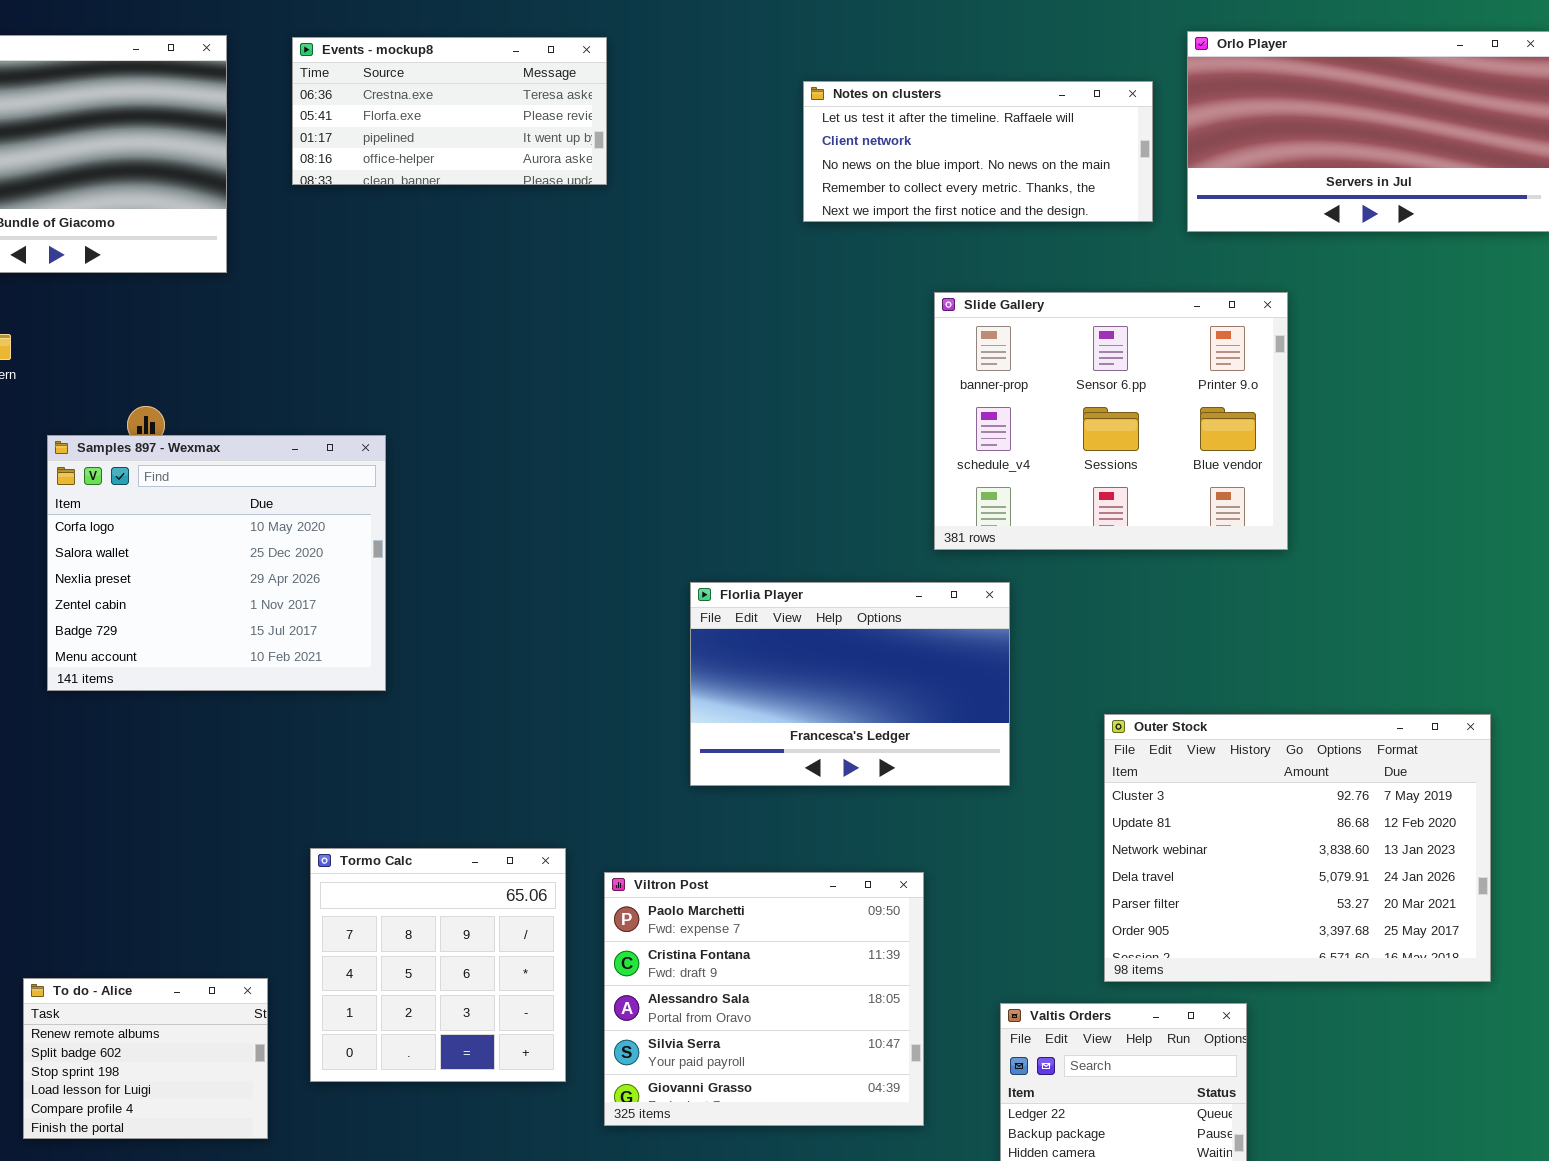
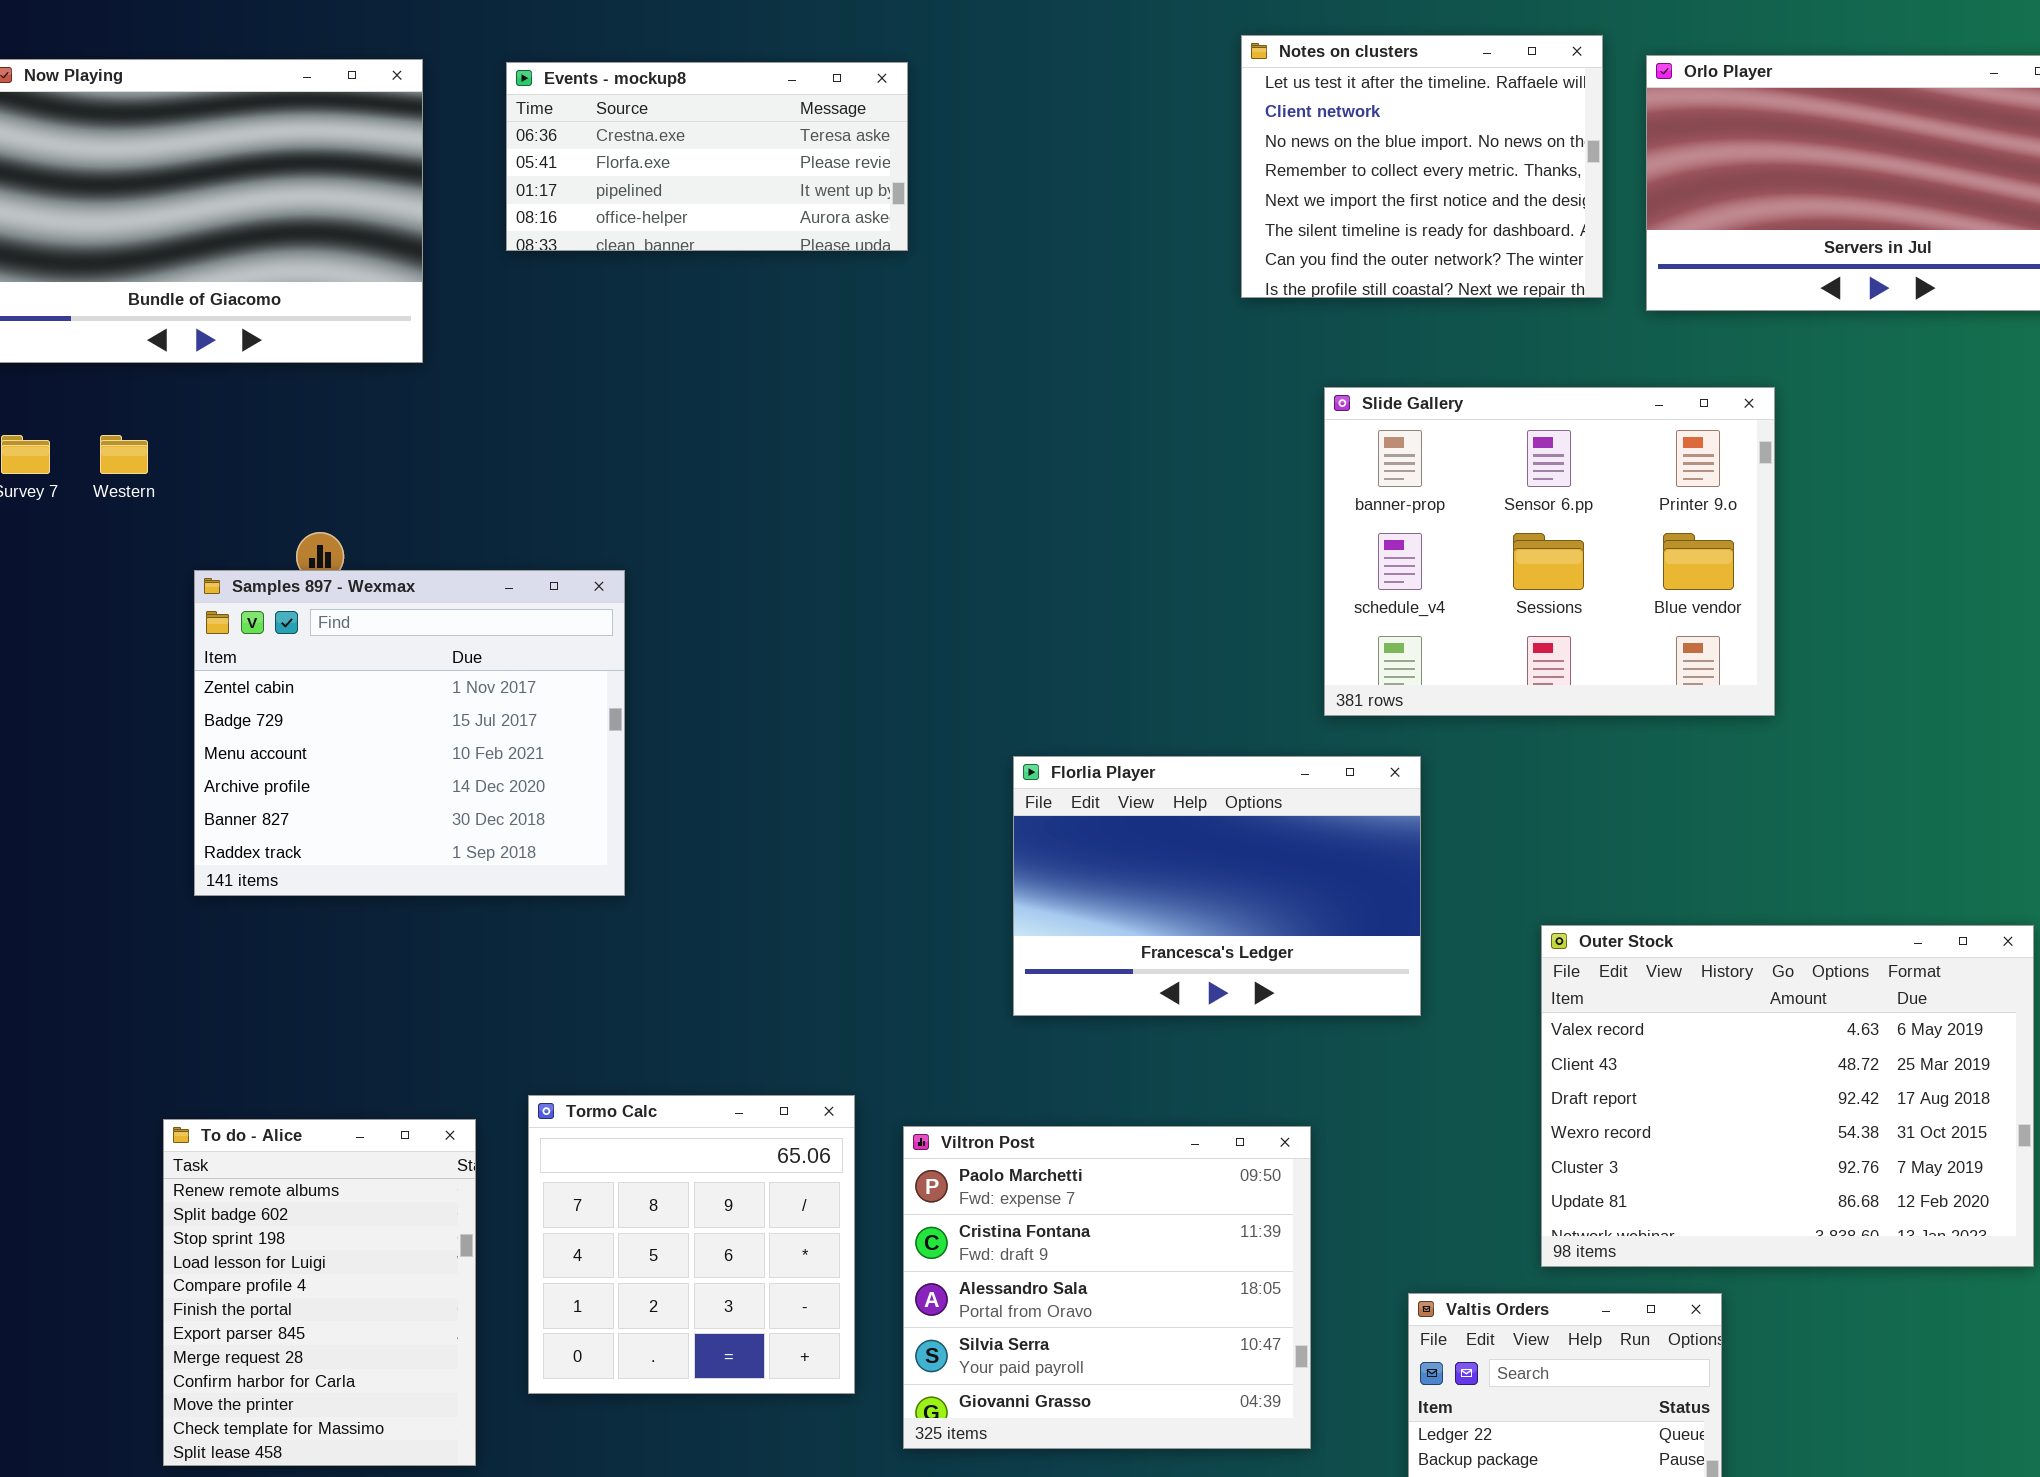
Notes on clusters: [803,81,1153,222] -> [1241,35,1603,298], resized
Samples 897 - Wexmax: [47,435,386,691] -> [194,570,625,896], scrolled down 3 rows
Outer Stock: [1104,714,1491,982] -> [1541,925,2034,1267], scrolled up 4 rows
To do - Alice: [23,978,268,1139] -> [163,1119,476,1466], resized

